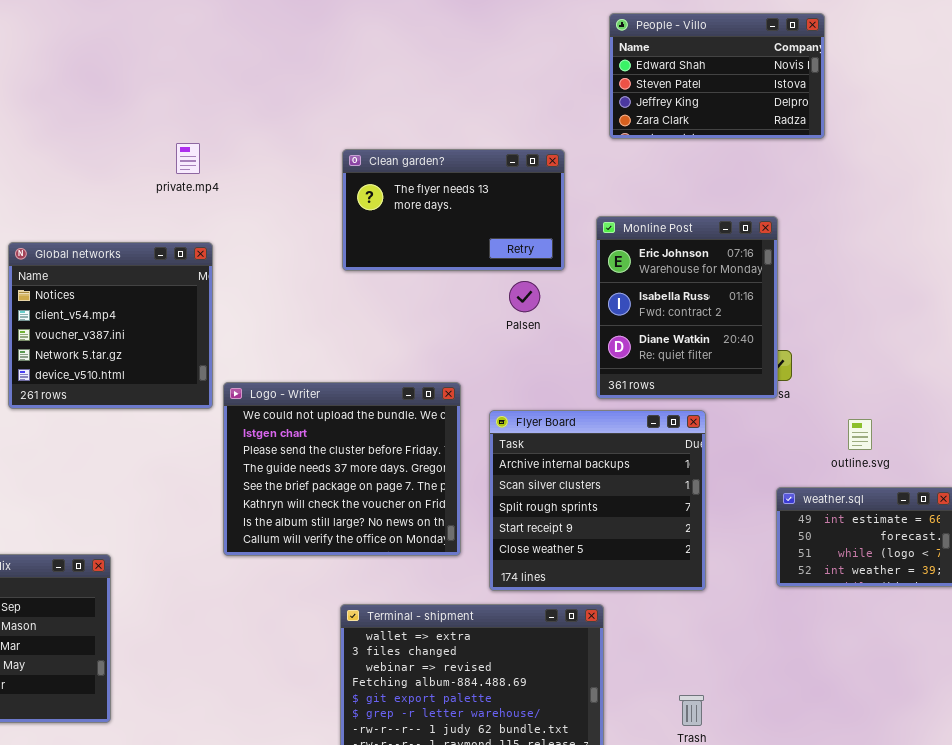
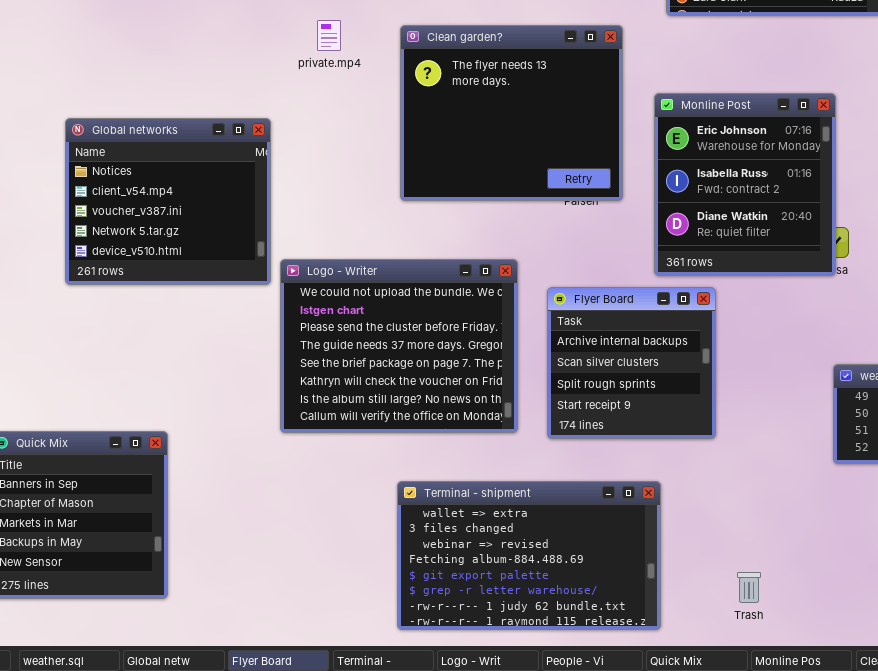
private.mp4: [176,143,200,174] -> [317,20,341,51], moved
Clean garden?: [342,149,565,271] -> [400,25,623,201], resized
Flyer Board: [489,410,706,591] -> [547,287,716,439], resized

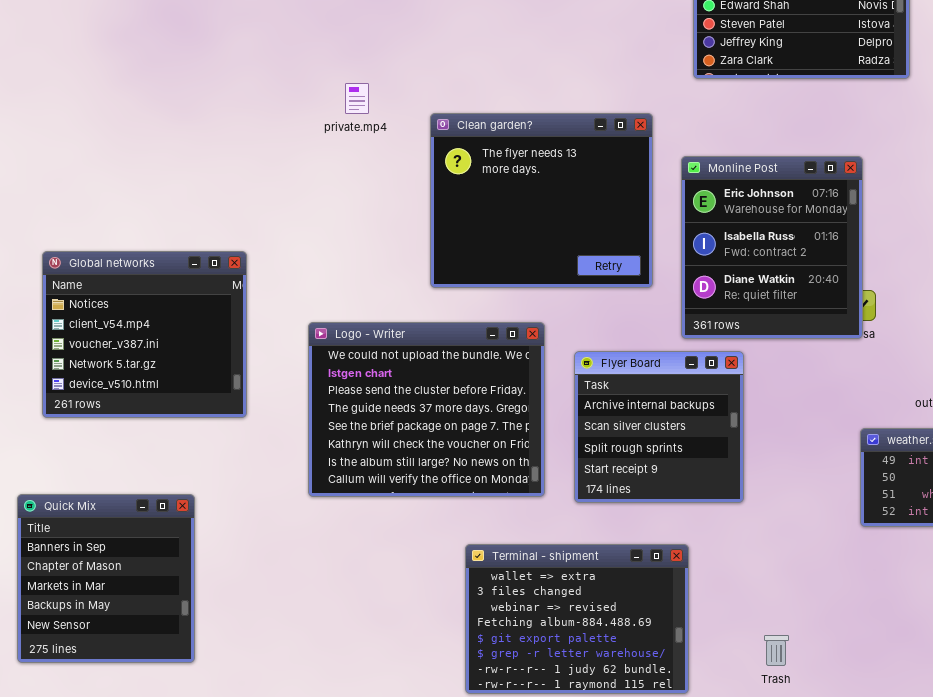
Clean garden?: [400,25,623,201] -> [430,113,653,288], moved
Global networks: [65,118,271,285] -> [42,251,247,418], moved
Terminal - shipment: [397,481,661,630] -> [465,544,689,694], resized

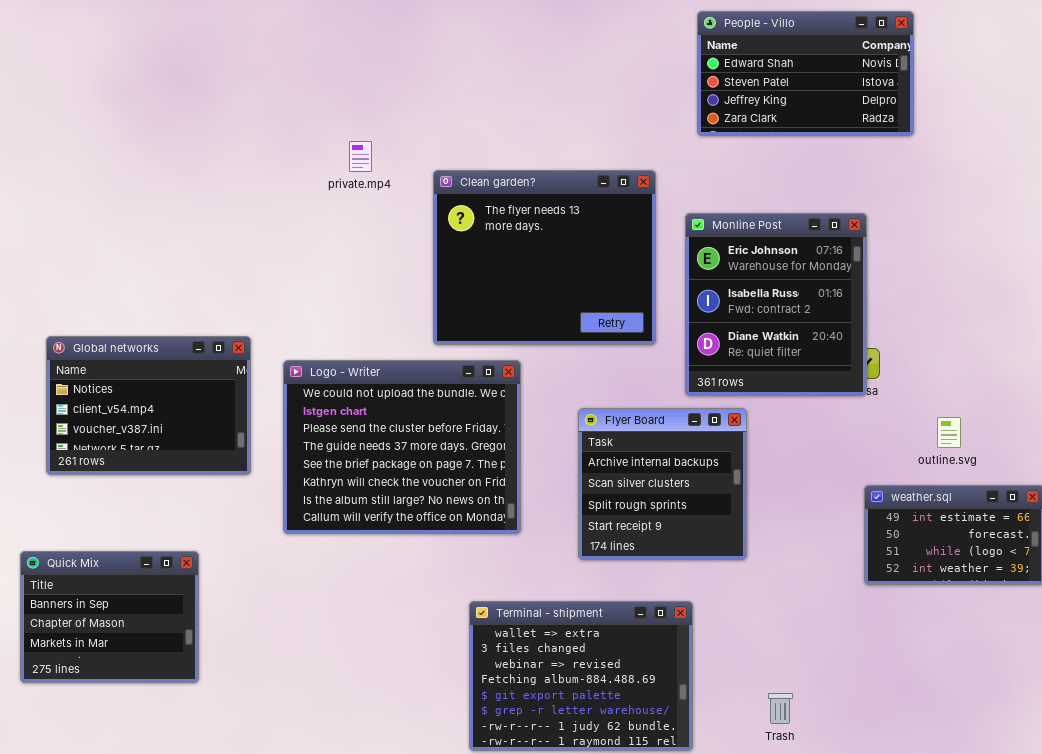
Global networks: [42,251,247,418] -> [46,336,251,475], resized
Logo - Writer: [308,322,545,497] -> [283,360,521,534], moved
Quick Mix: [17,494,195,663] -> [20,551,199,683], resized

